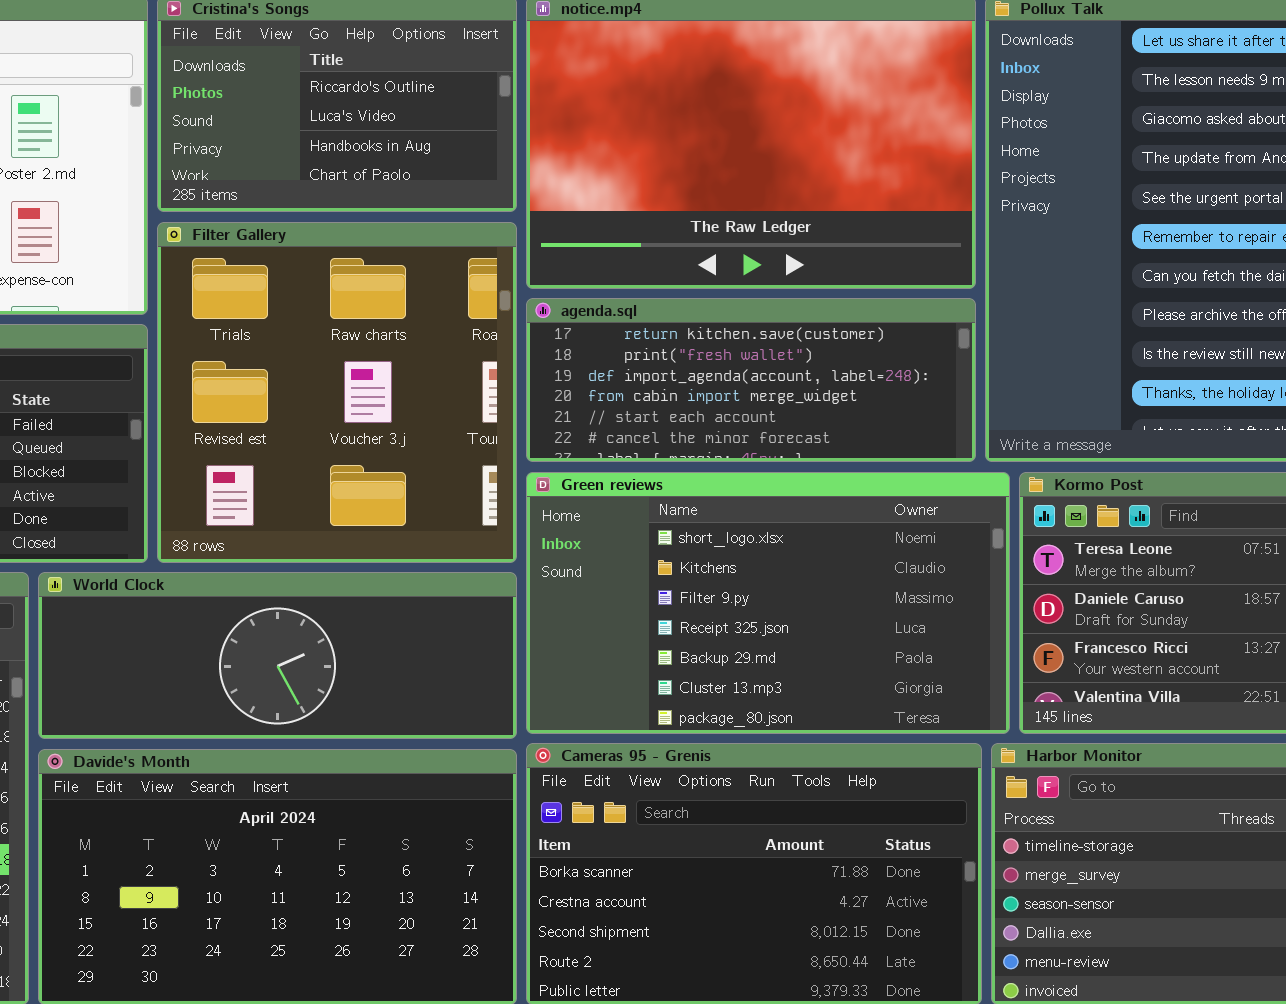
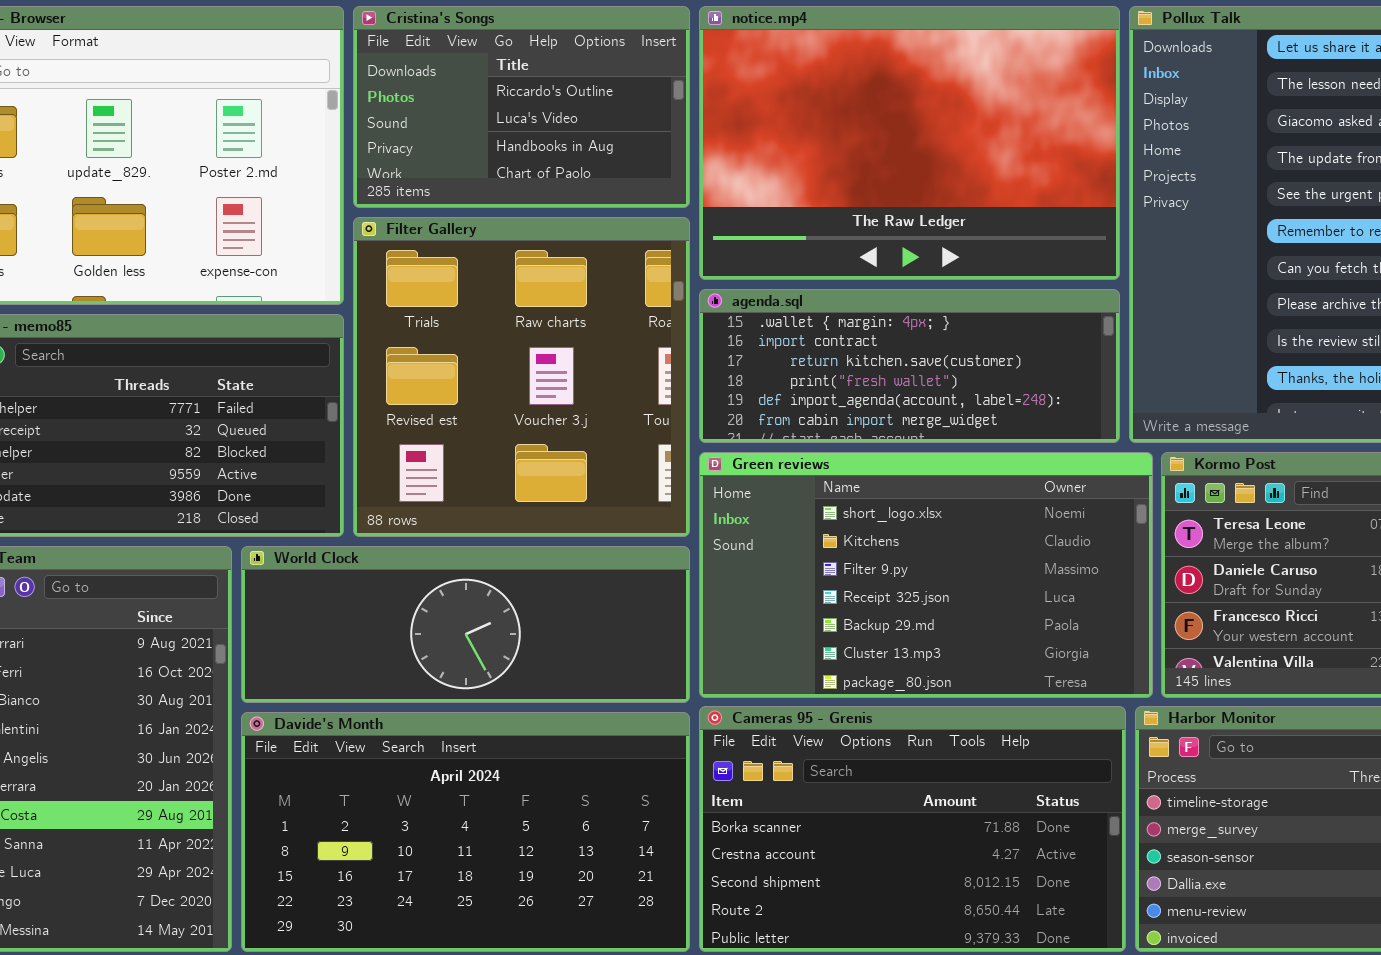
agenda.sql: [526,298,976,462] -> [699,289,1120,443], scrolled up 2 rows

